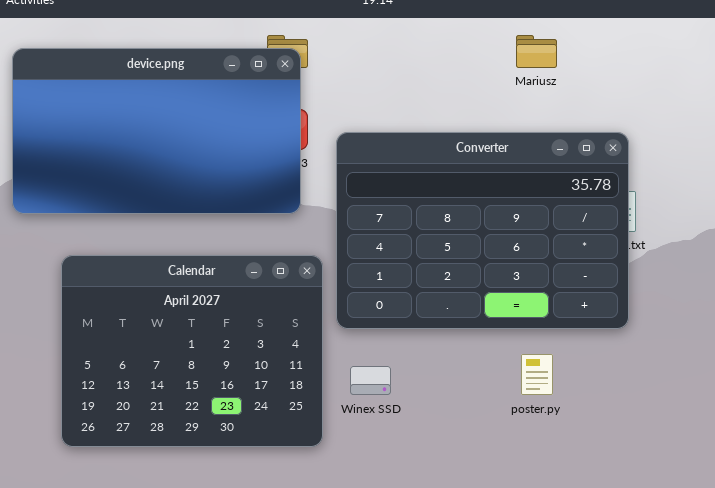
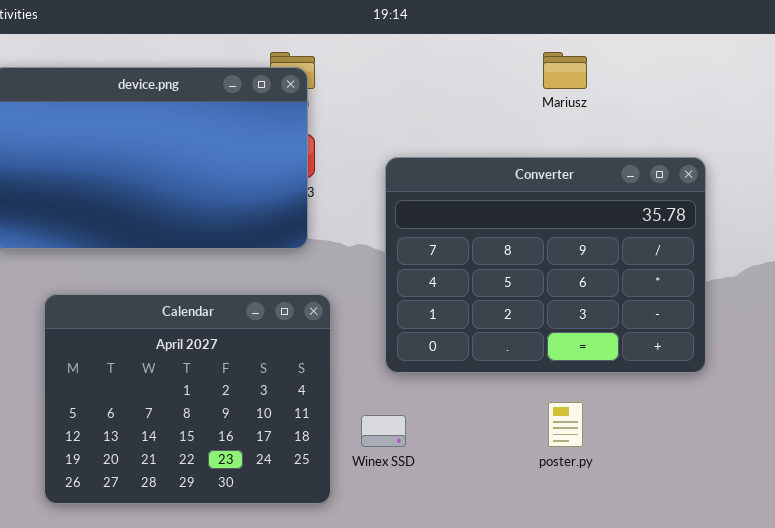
Converter: [336,132,629,329] -> [385,157,706,373], moved

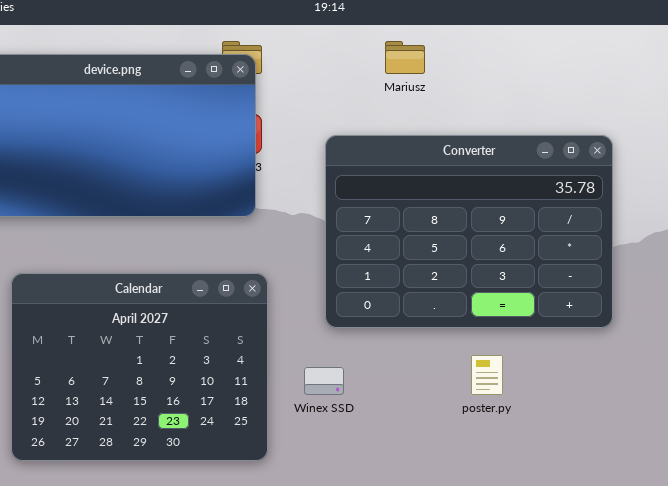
Mariusz: [543,52,587,89] -> [385,41,425,74], moved
Calendar: [44,294,331,504] -> [11,273,268,461], moved

